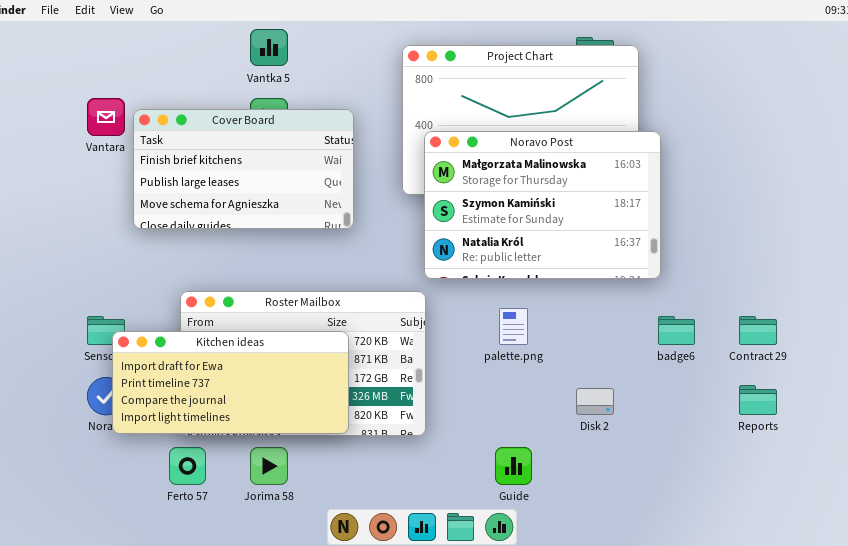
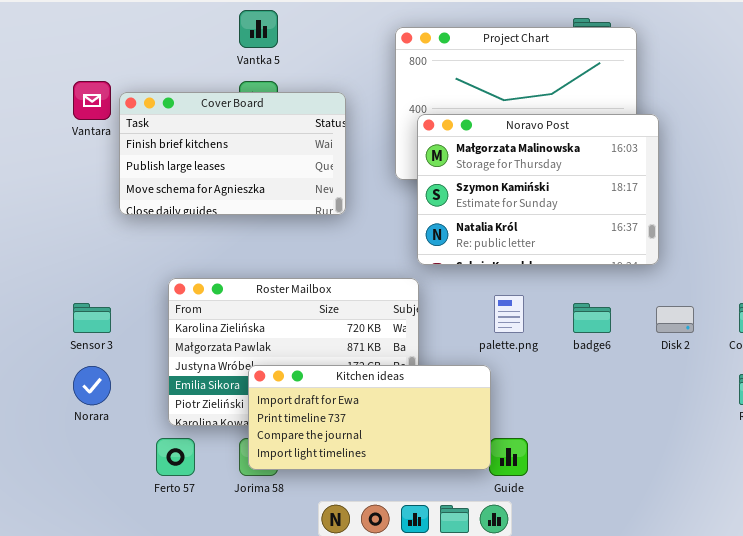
badge6: [658,316,695,345] -> [573,303,611,333], moved
Kitchen ideas: [112,331,349,434] -> [248,365,491,470], moved
Disk 2: [576,388,614,415] -> [656,306,694,333], moved

